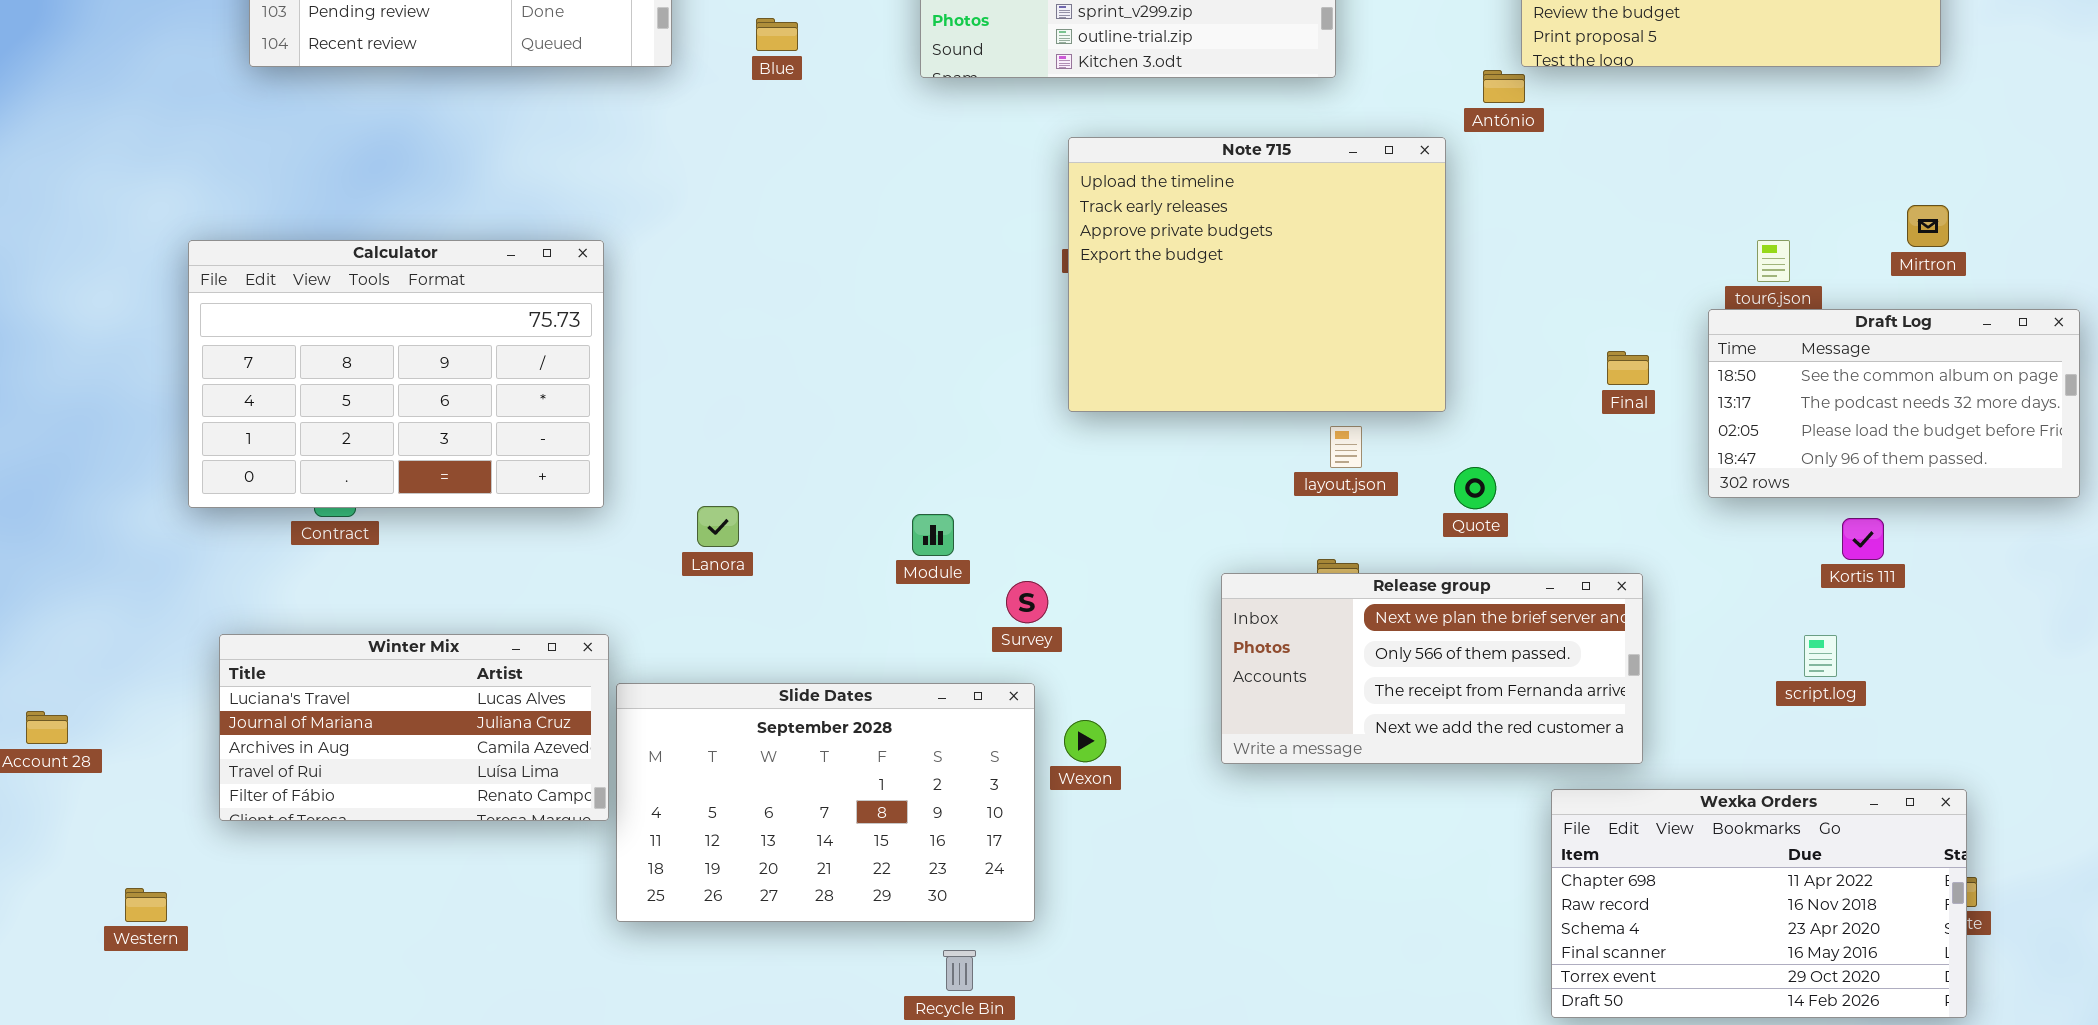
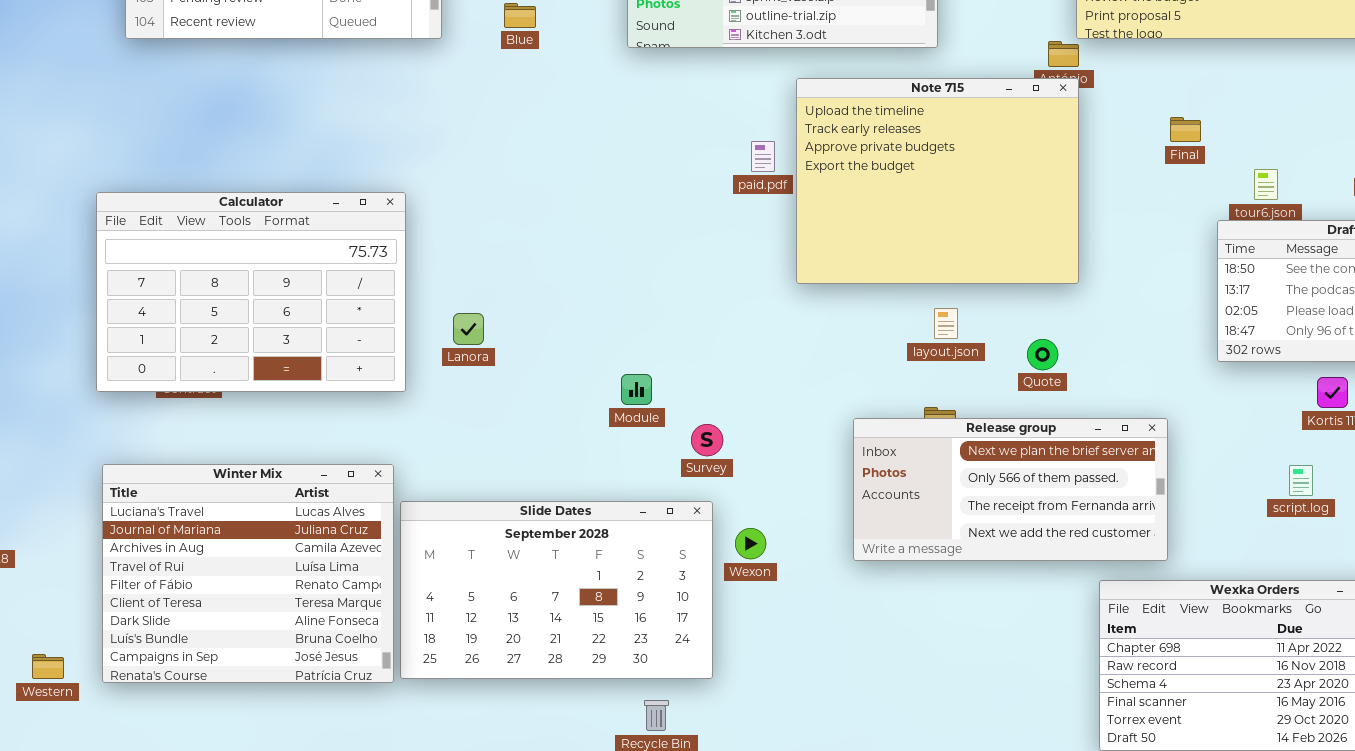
Note 715: [1068,137,1446,412] -> [796,78,1079,284], moved
Calculator: [188,240,604,508] -> [96,192,406,392], moved
Final: [1607,351,1649,385] -> [1170,117,1201,142], moved
Lanora: [697,506,739,547] -> [453,313,484,345], moved
Winter Mix: [219,634,609,821] -> [102,464,394,683], resized

